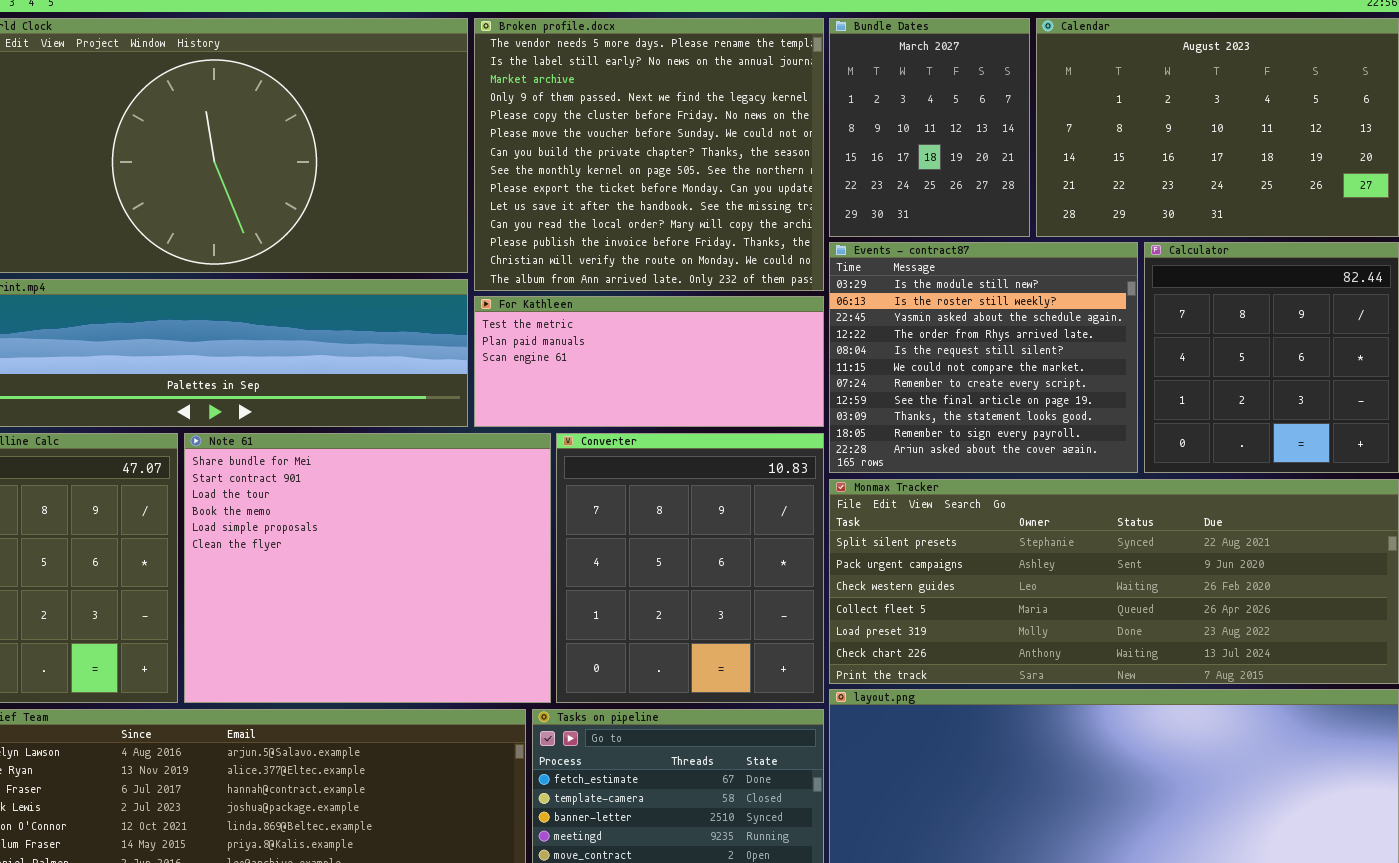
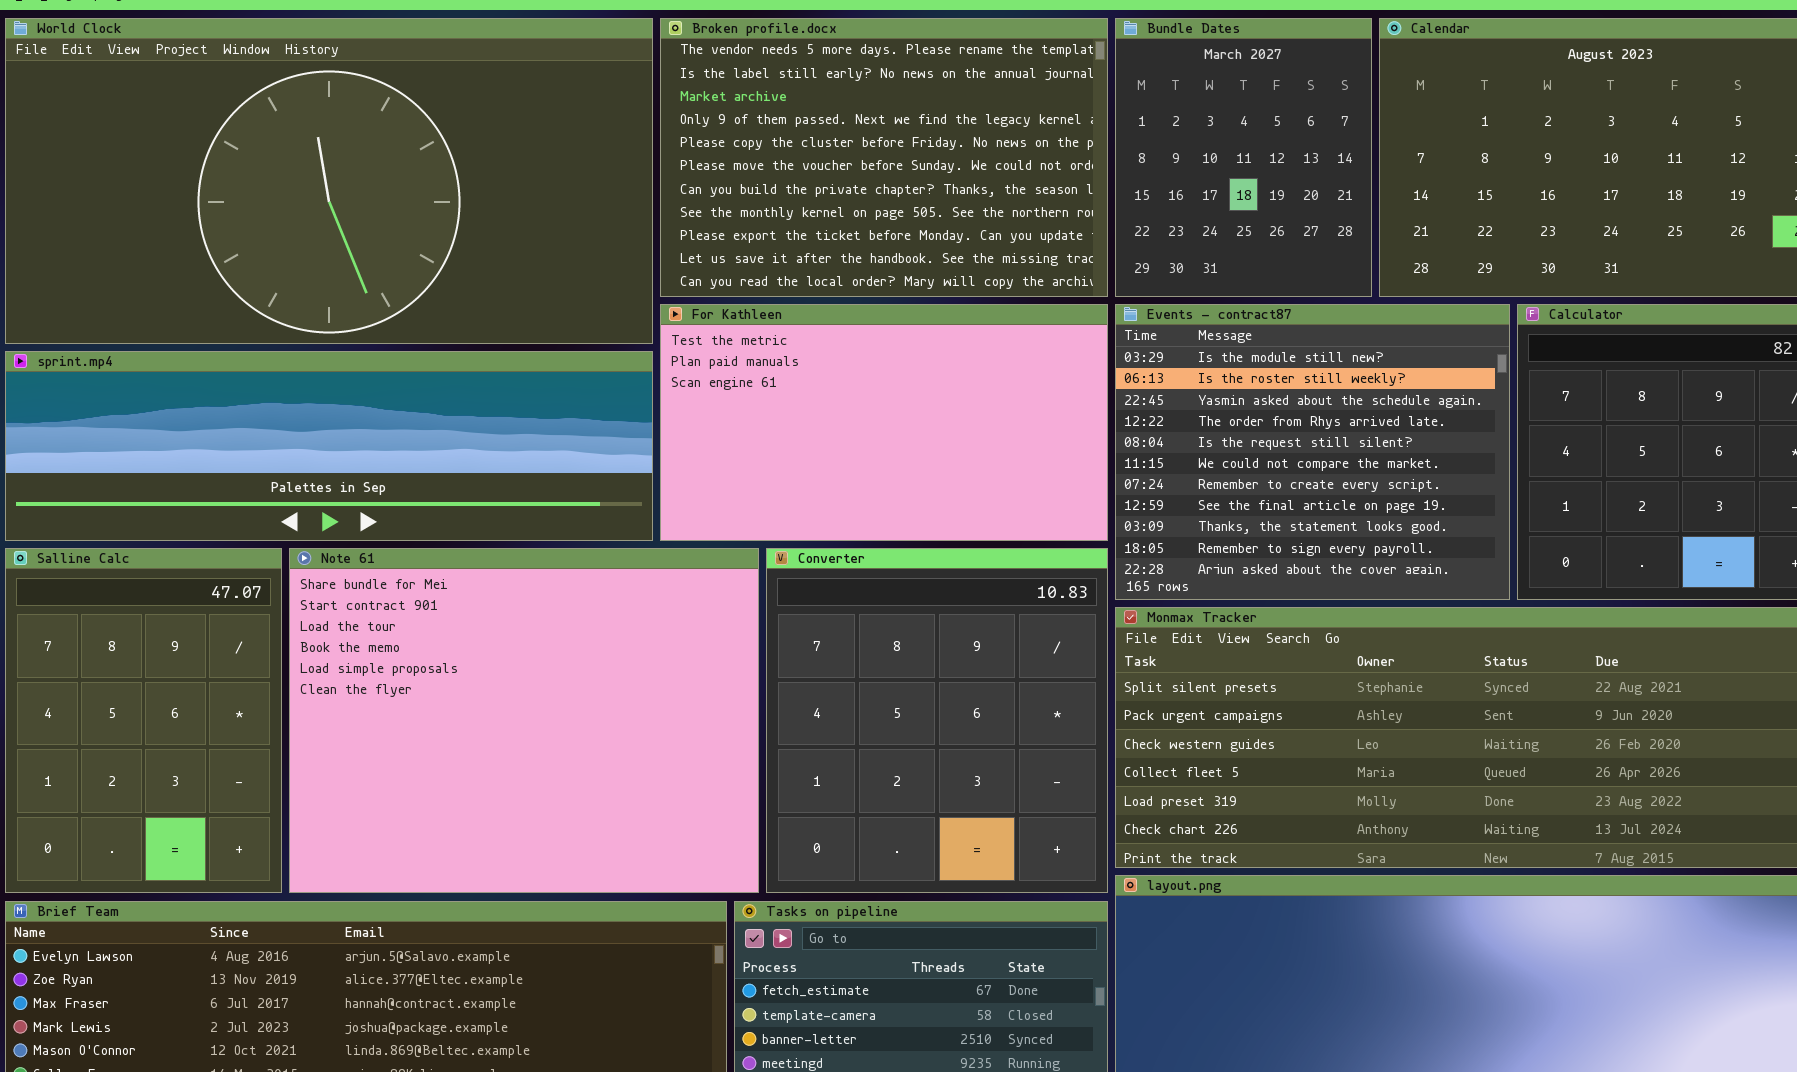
Broken profile.docx: [474,18,824,291] -> [660,18,1108,297], resized
For Kathleen: [474,296,824,427] -> [660,304,1108,541], resized

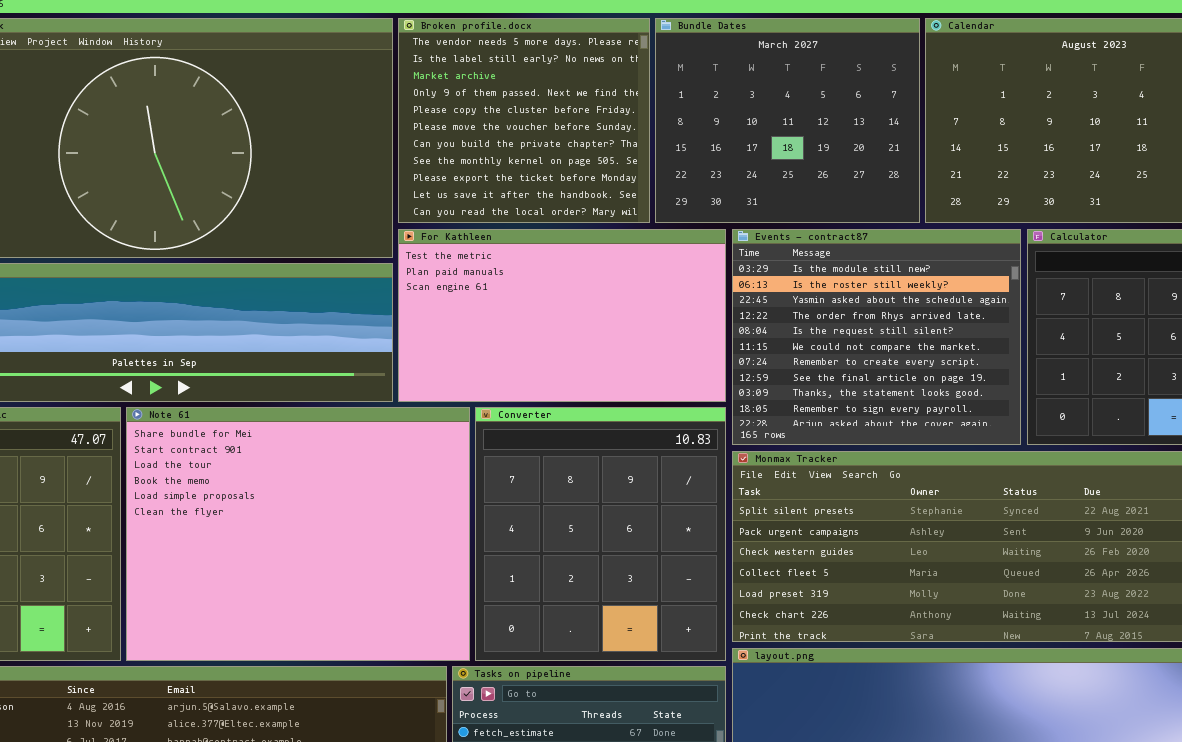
Broken profile.docx: [660,18,1108,297] -> [398,18,650,223], resized
Bundle Dates: [1115,18,1372,297] -> [655,18,920,223], resized

